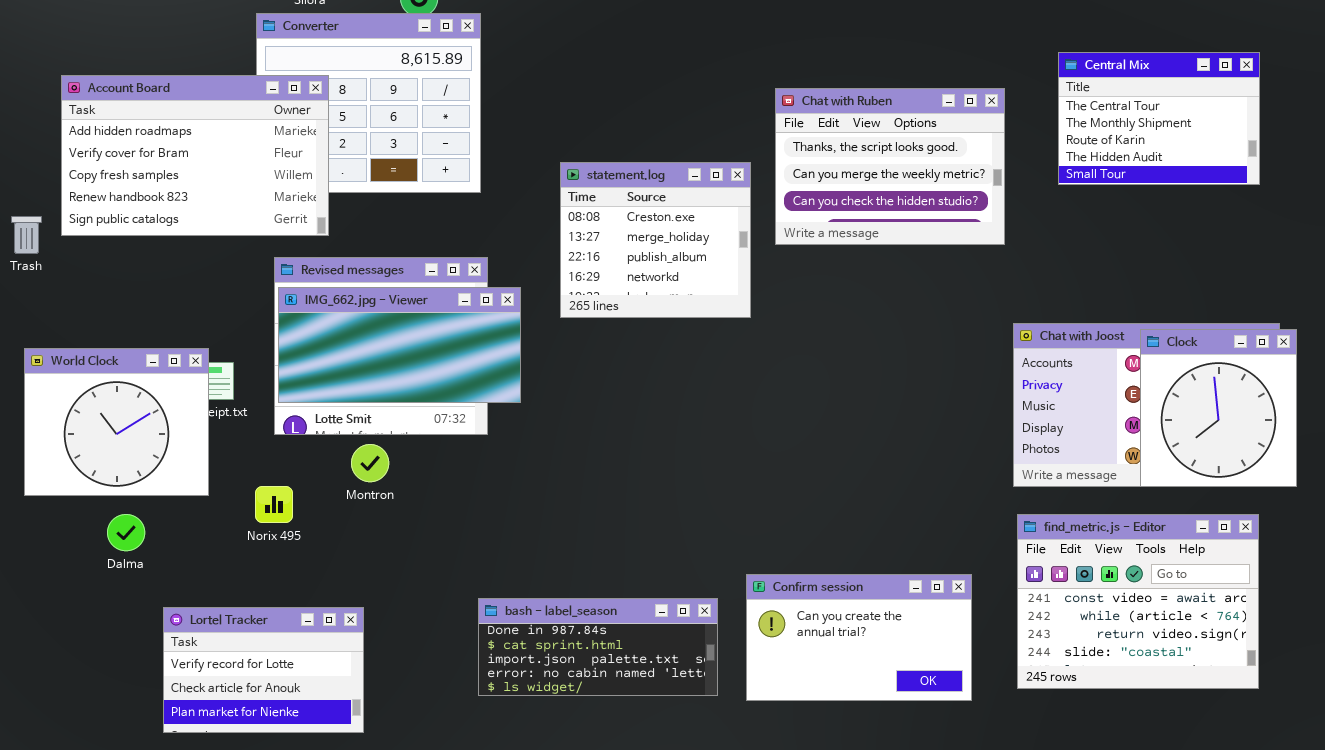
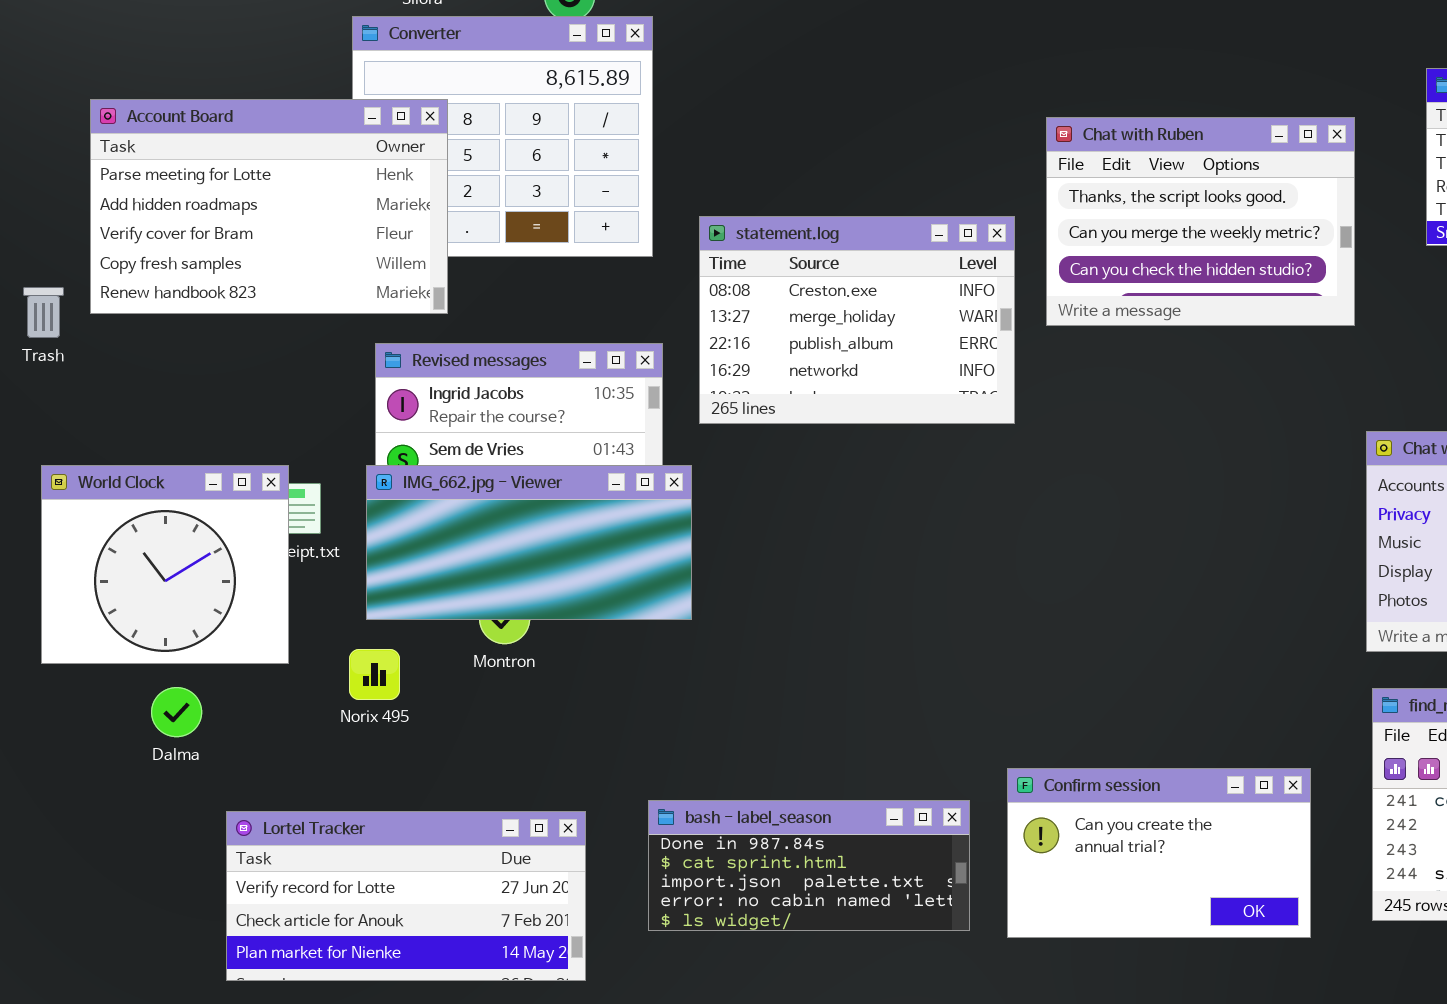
Account Board: [61,75,329,236] -> [90,99,448,314], scrolled up 1 row
statement.log: [560,162,751,318] -> [699,216,1015,424], resized
IMG_662.jpg - Viewer: [278,287,521,403] -> [366,465,692,620], moved
Lortel Tracker: [163,607,364,733] -> [226,811,586,981], resized

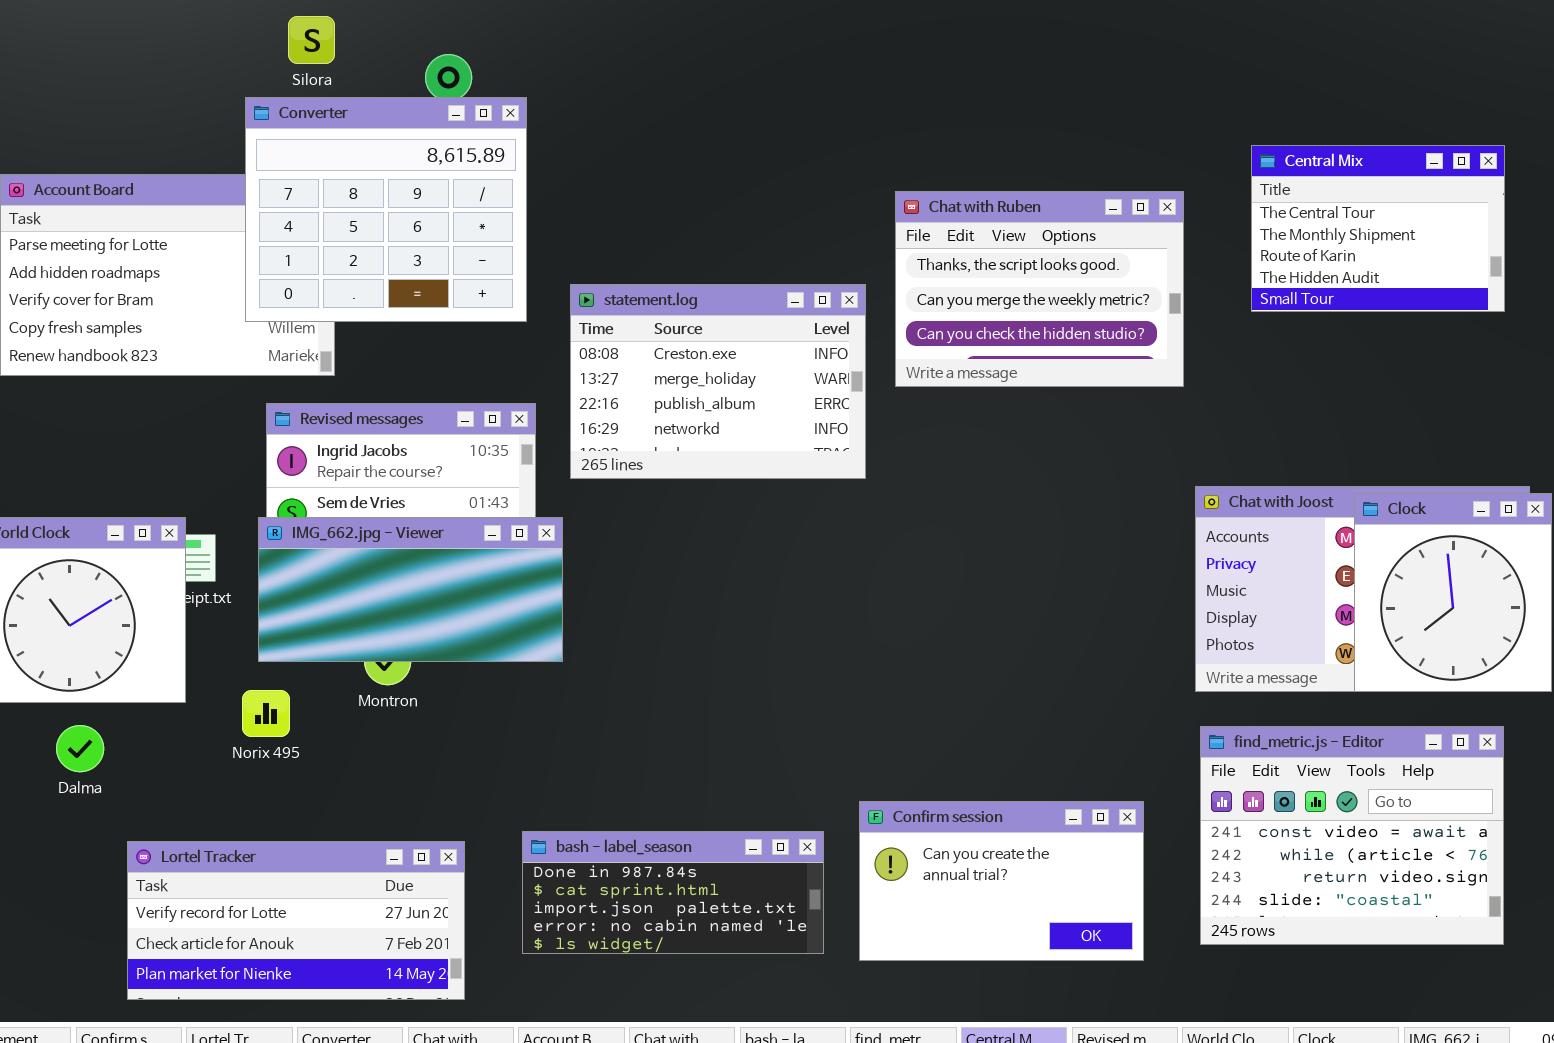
Converter: [352,16,653,257] -> [245,97,527,322], raised

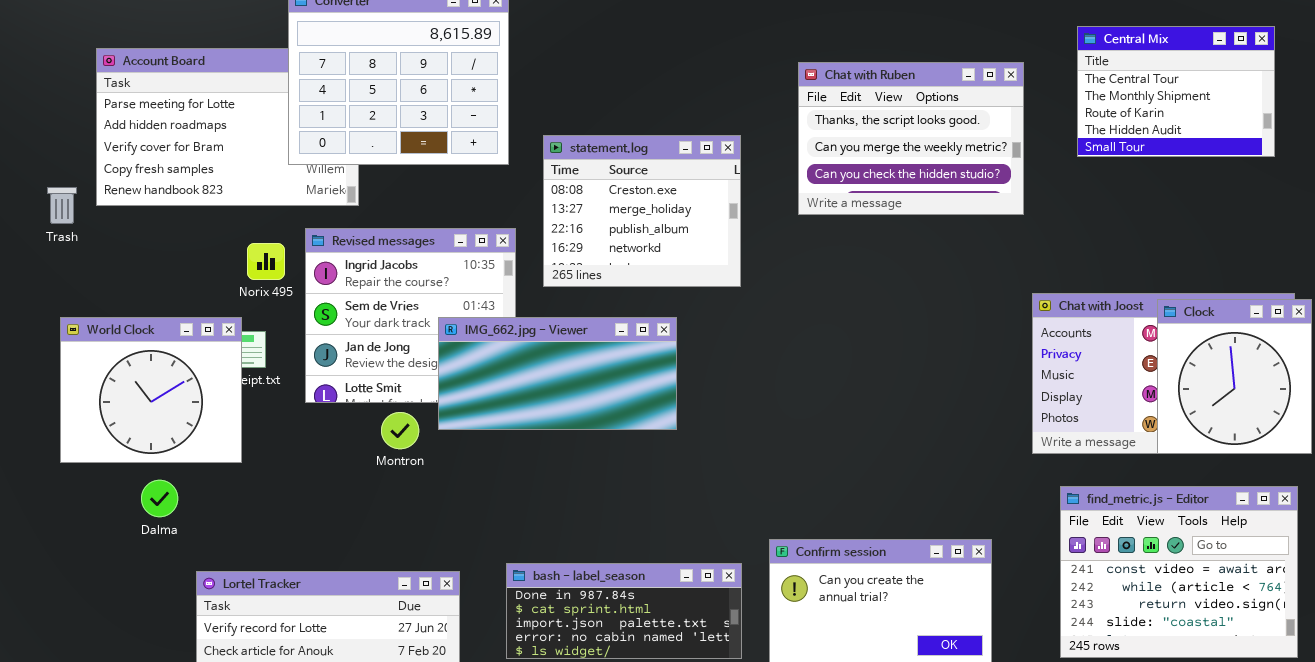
statement.log: [570,284,866,479] -> [543,135,741,287], resized
IMG_662.jpg - Viewer: [258,517,563,662] -> [438,317,677,430], moved
Norix 495: [242,690,290,737] -> [247,243,285,280], moved
find_metric.js - Editor: [1200,726,1504,945] -> [1060,486,1298,658], moved

